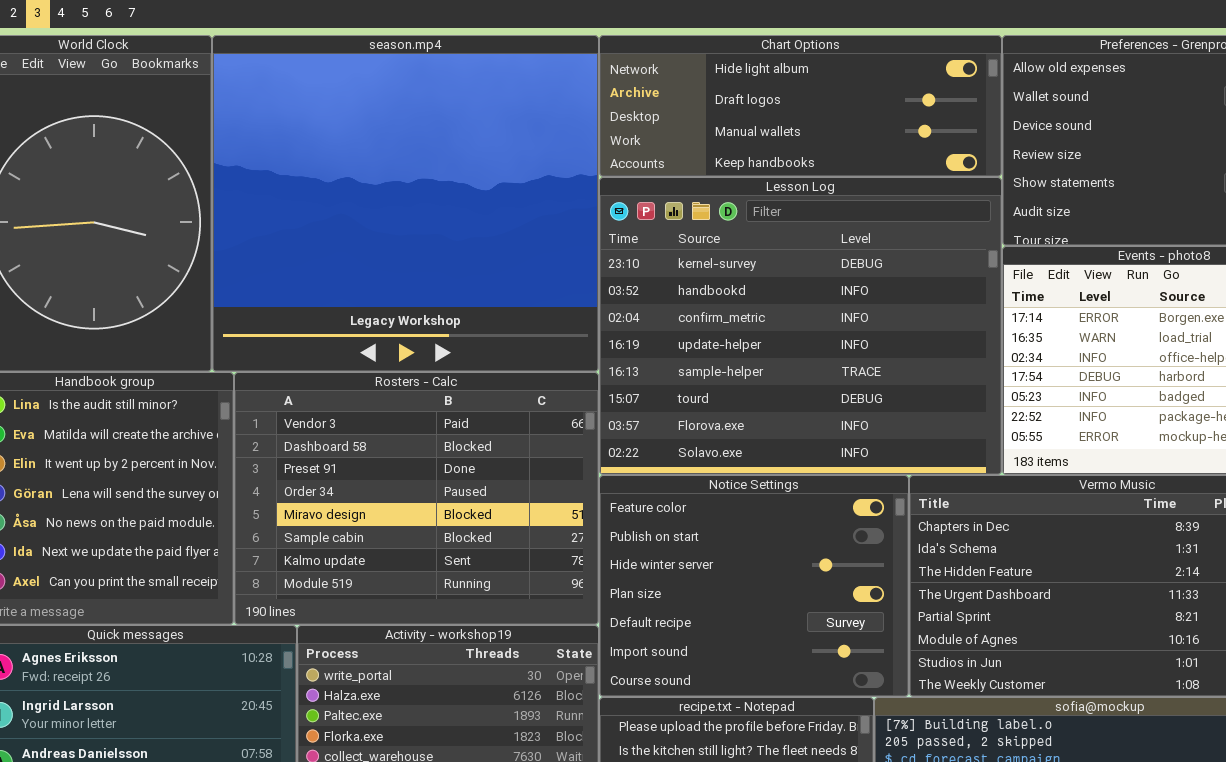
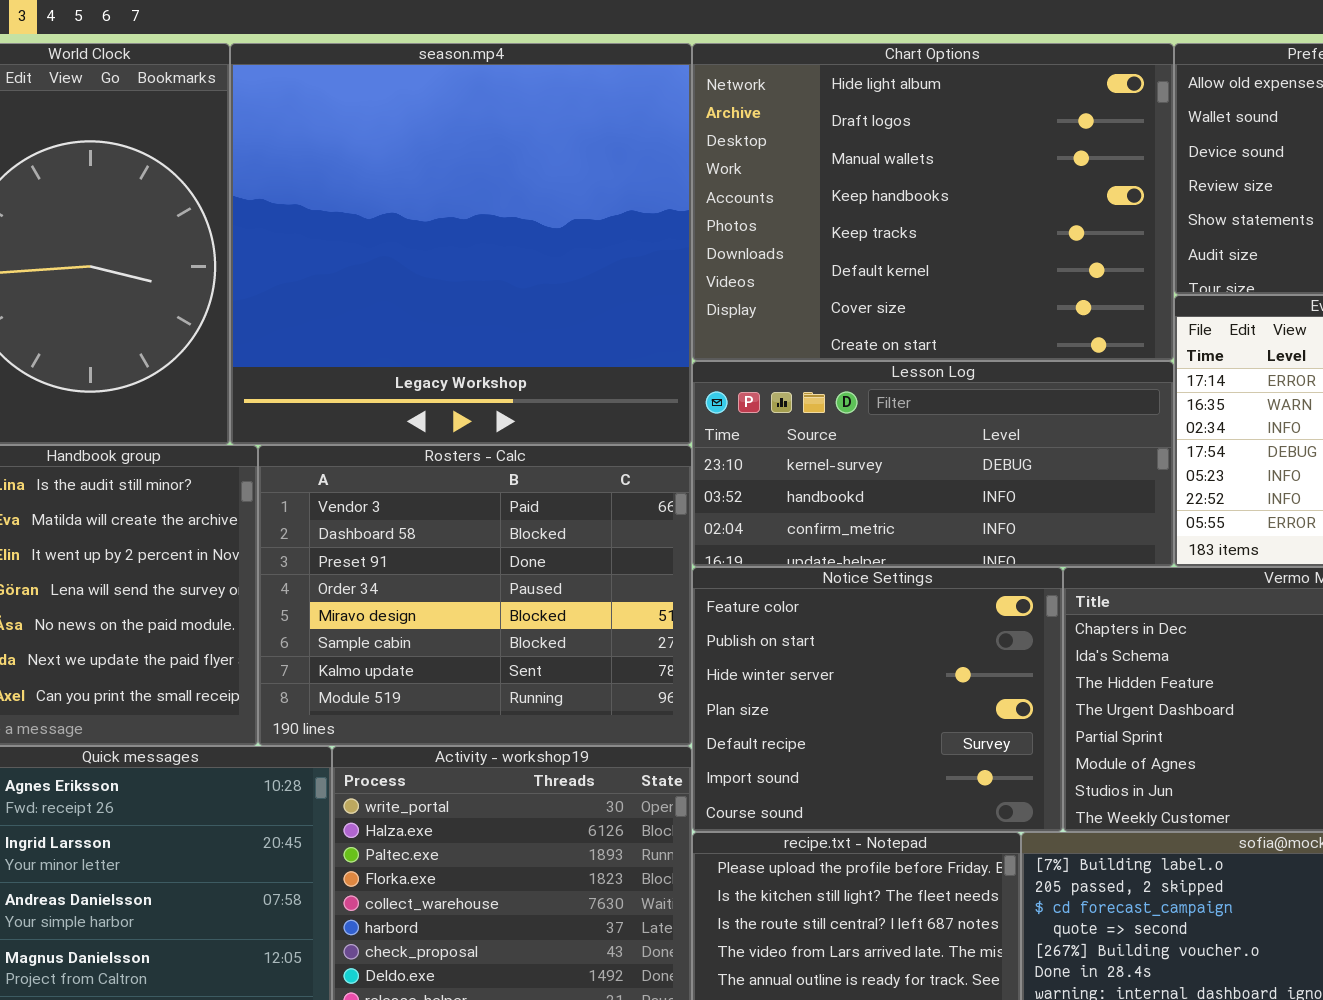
Chart Options: [599,35,1002,177] -> [692,43,1174,361], resized
Lesson Log: [599,177,1002,475] -> [692,361,1174,567], resized

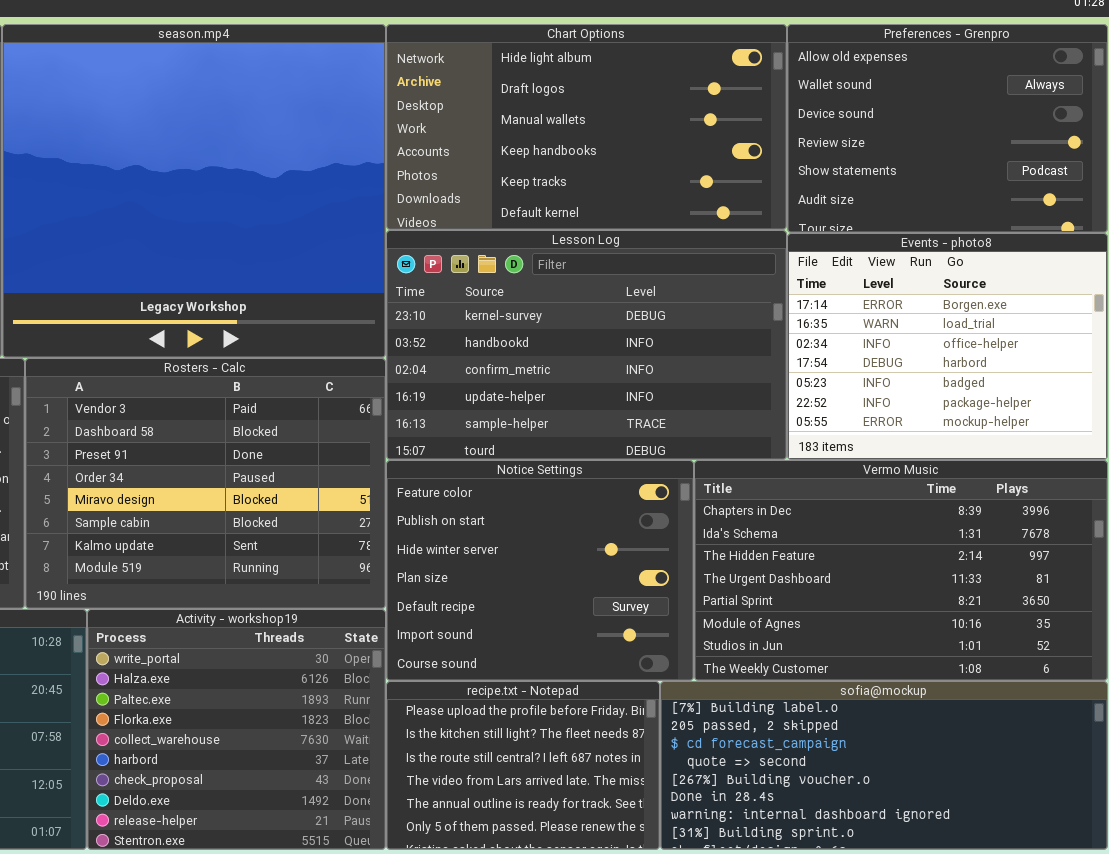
Chart Options: [692,43,1174,361] -> [386,24,787,230], resized
Lesson Log: [692,361,1174,567] -> [386,230,787,460], resized

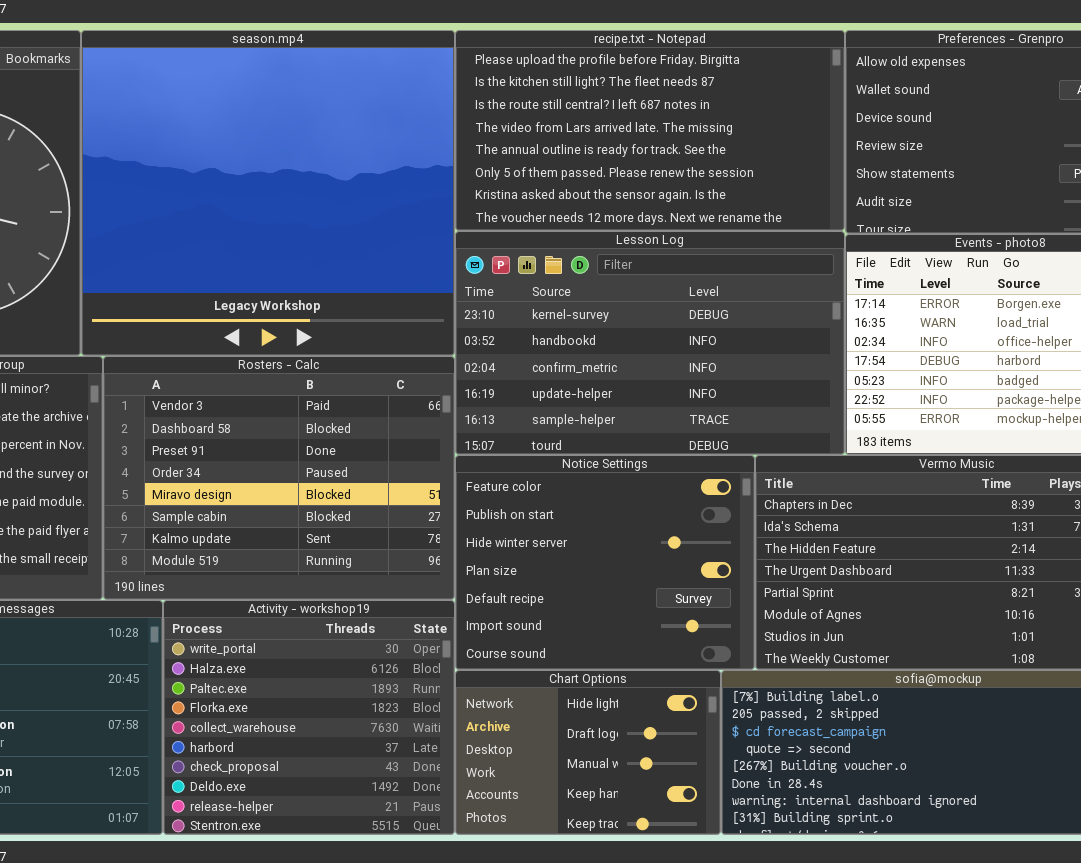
Chart Options: [386,24,787,230] -> [455,670,721,835], moved, resized
recipe.txt - Notepad: [386,681,660,850] -> [455,30,845,231], moved, resized

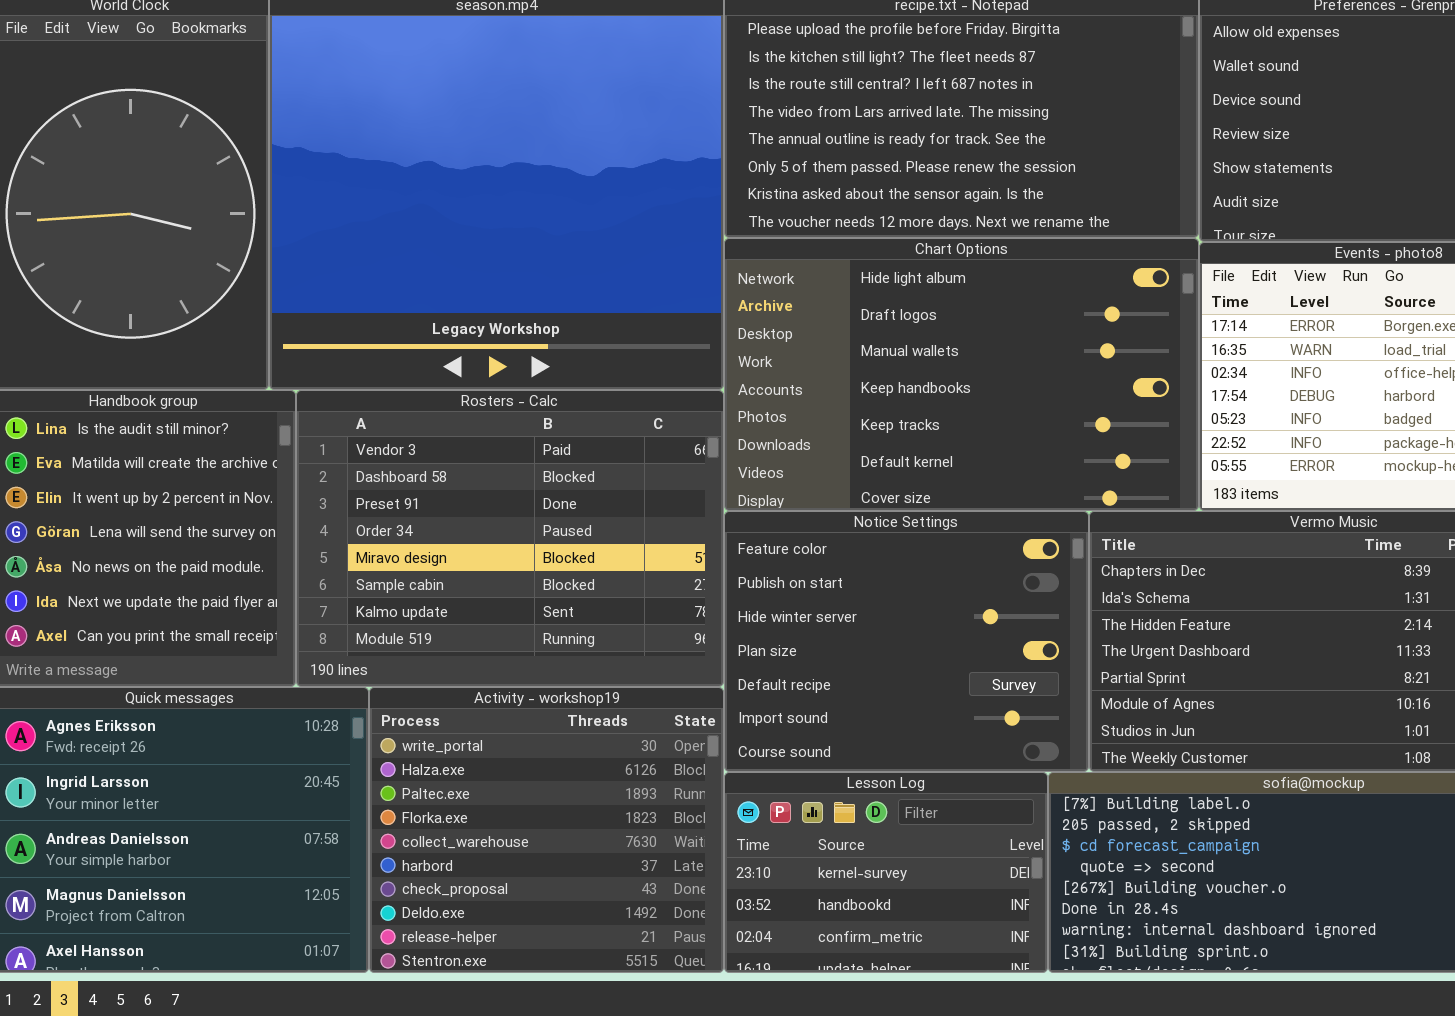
Lesson Log: [455,231,845,455] -> [724,772,1048,973], moved, resized
Chart Options: [455,670,721,835] -> [724,238,1199,511], moved, resized

